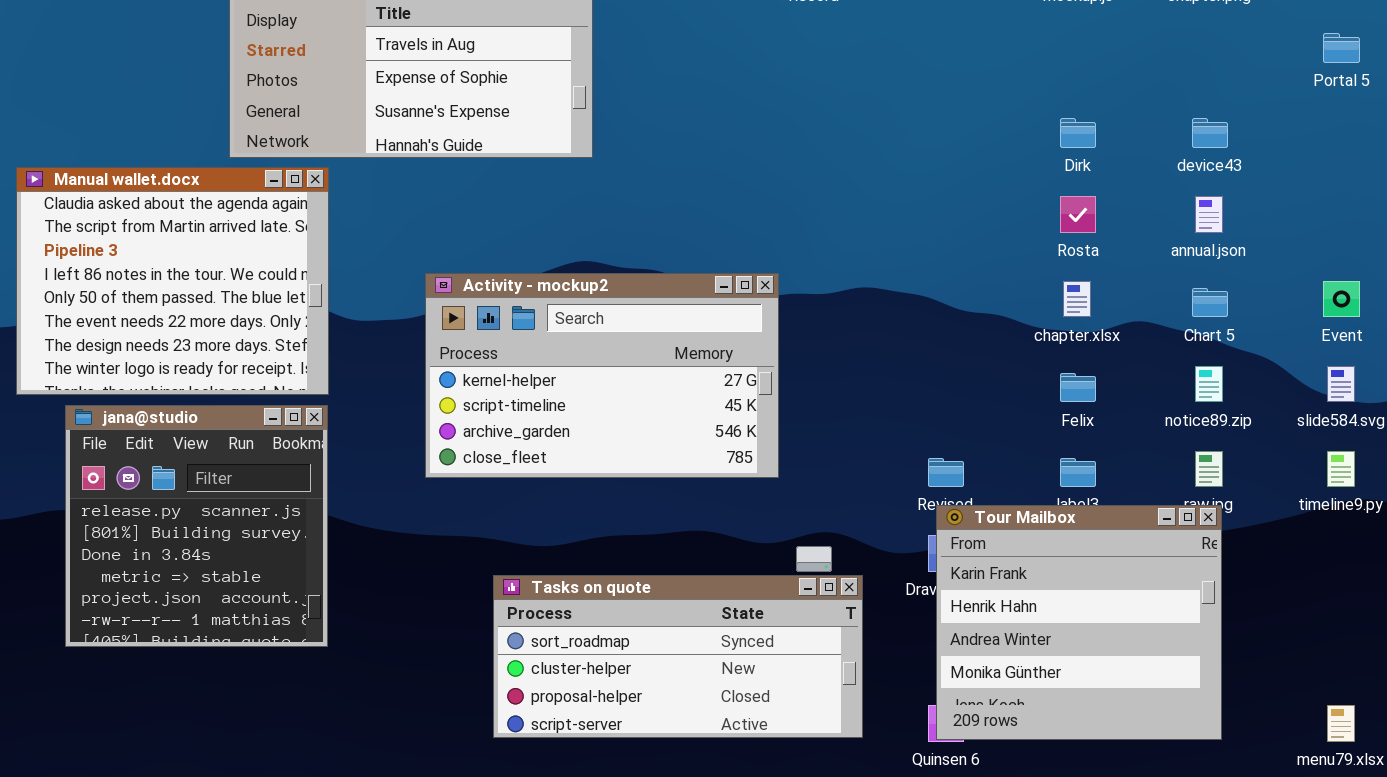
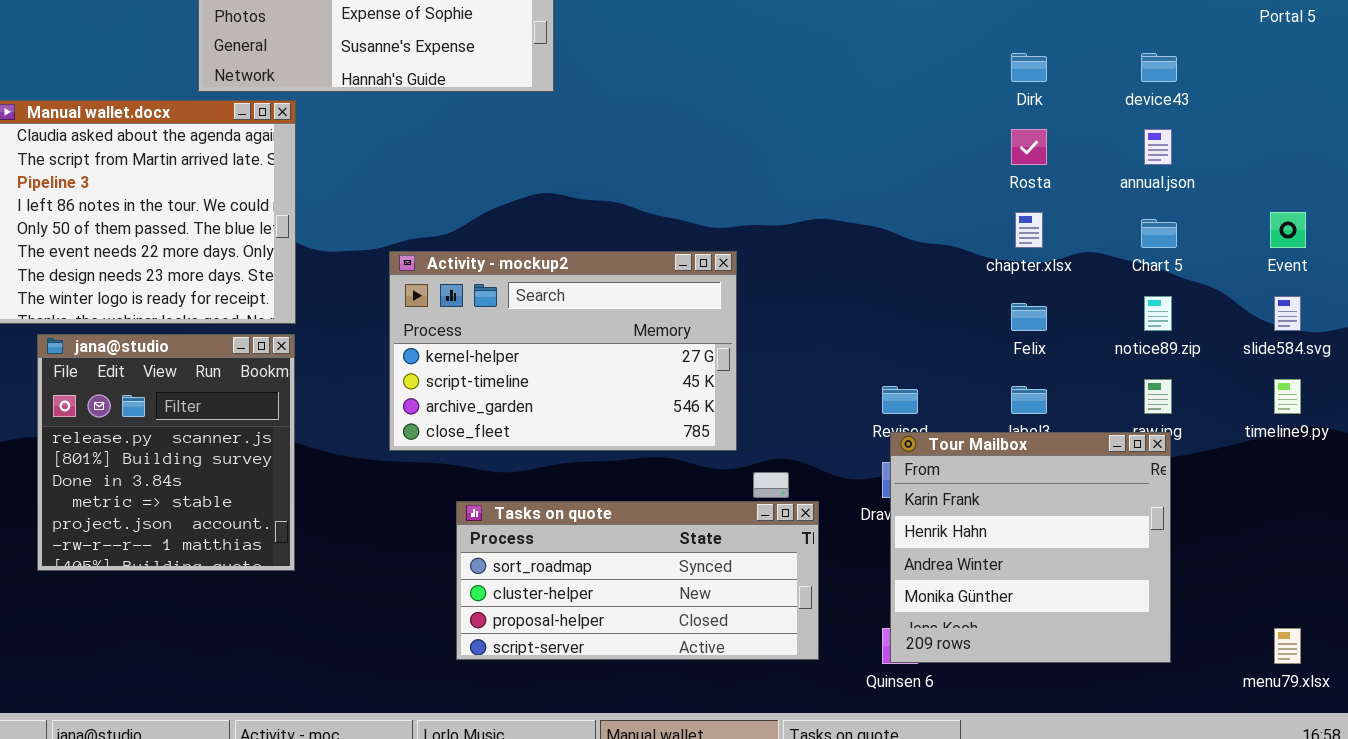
Activity - mockup2: [425,273,779,478] -> [389,251,737,451], moved

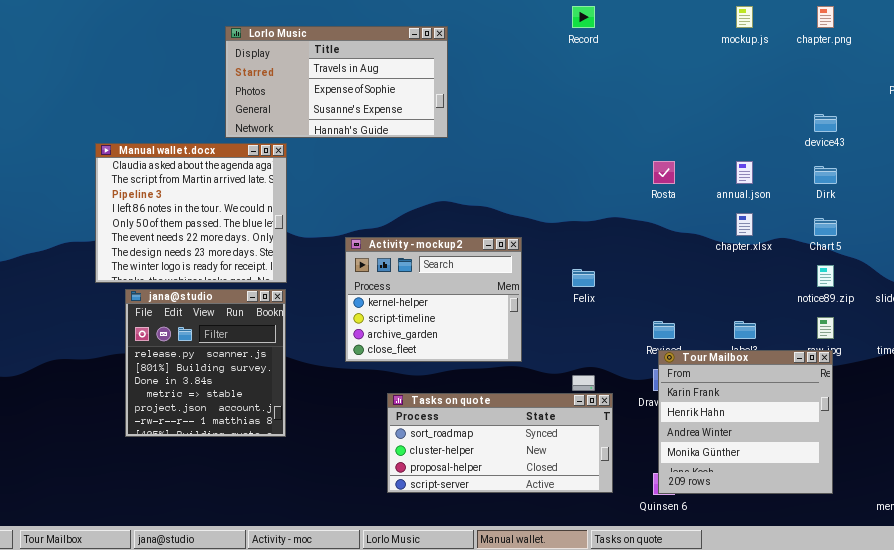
Dirk: [1011,53,1047,82] -> [814,166,837,184], moved
Rosta: [1011,129,1047,165] -> [653,161,675,184], moved
annual.json: [1144,129,1172,165] -> [736,161,753,184], moved
Activity - mockup2: [389,251,737,451] -> [345,237,522,362], resized
Felix: [1011,303,1047,331] -> [572,269,595,287], moved

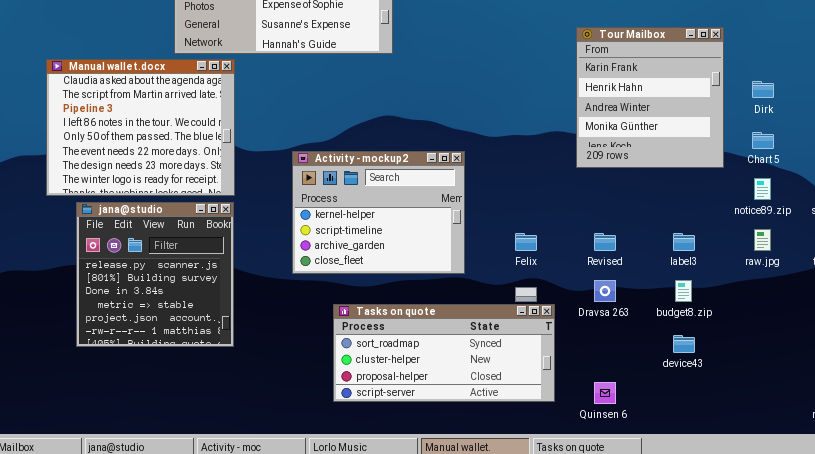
device43: [814,114,837,132] -> [673,335,695,353], moved
Felix: [572,269,595,287] -> [515,233,537,251], moved
Tour Mailbox: [658,350,833,494] -> [576,27,724,168], moved, resized

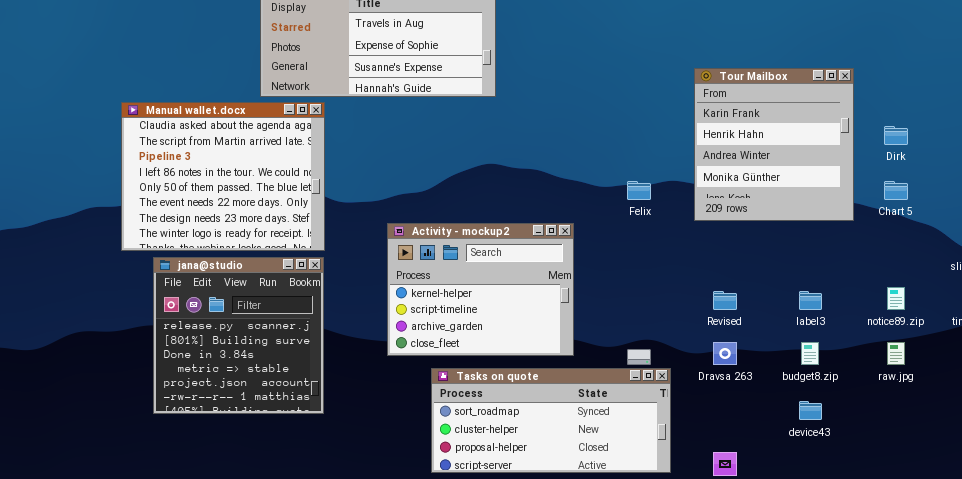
Activity - mockup2: [292,151,465,274] -> [387,223,574,356], moved
notice89.zip: [754,178,771,200] -> [887,287,905,310], moved
raw.jpg: [754,229,771,251] -> [887,342,905,365], moved
Felix: [515,233,537,251] -> [627,181,651,200], moved

